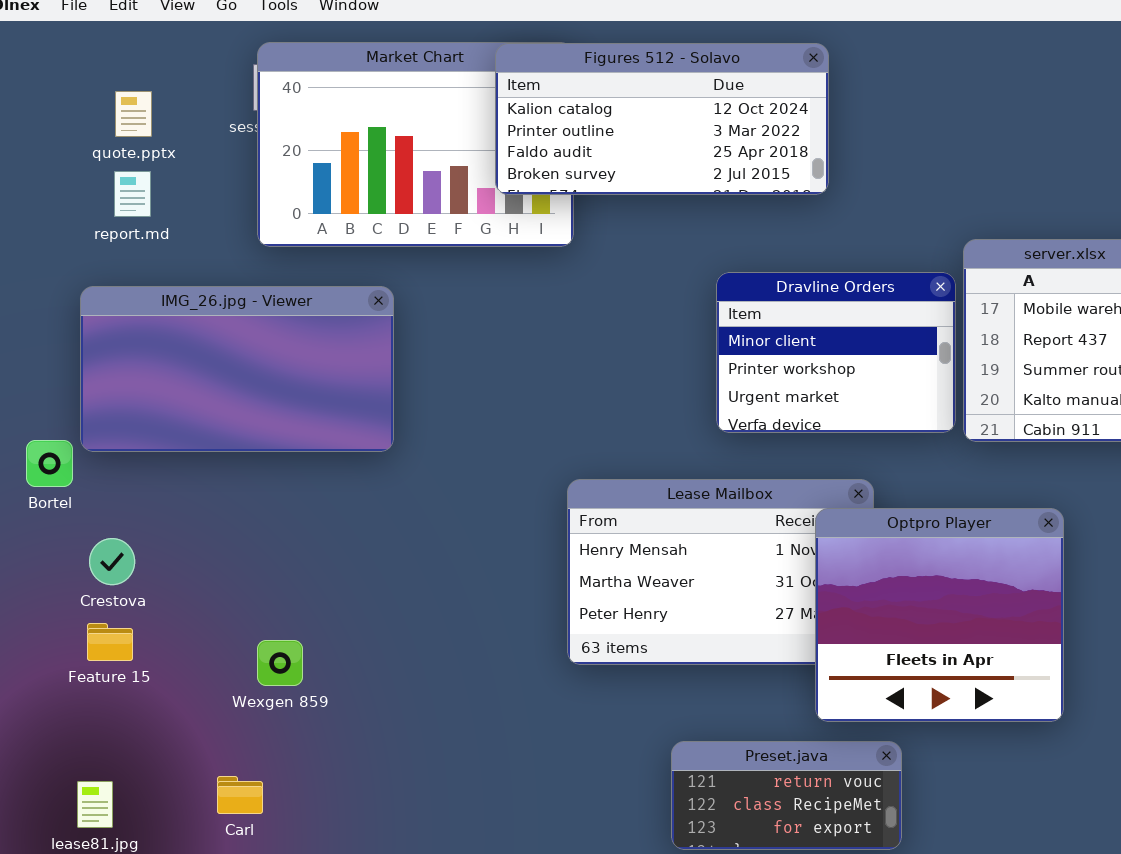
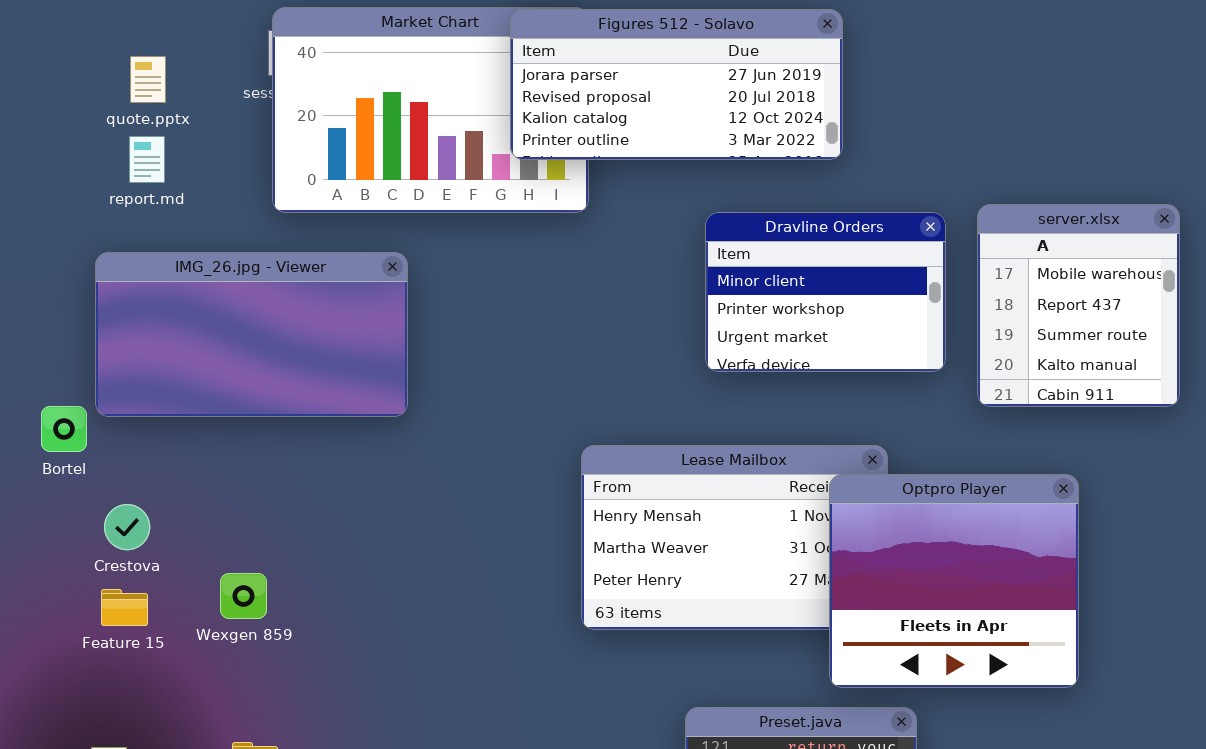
Figures 512 - Solavo: [495,43,829,195] -> [510,9,843,160], scrolled up 2 rows
Dravline Orders: [716,272,956,433] -> [705,212,946,372], moved
Wexgen 859: [257,640,303,686] -> [220,573,267,619], moved

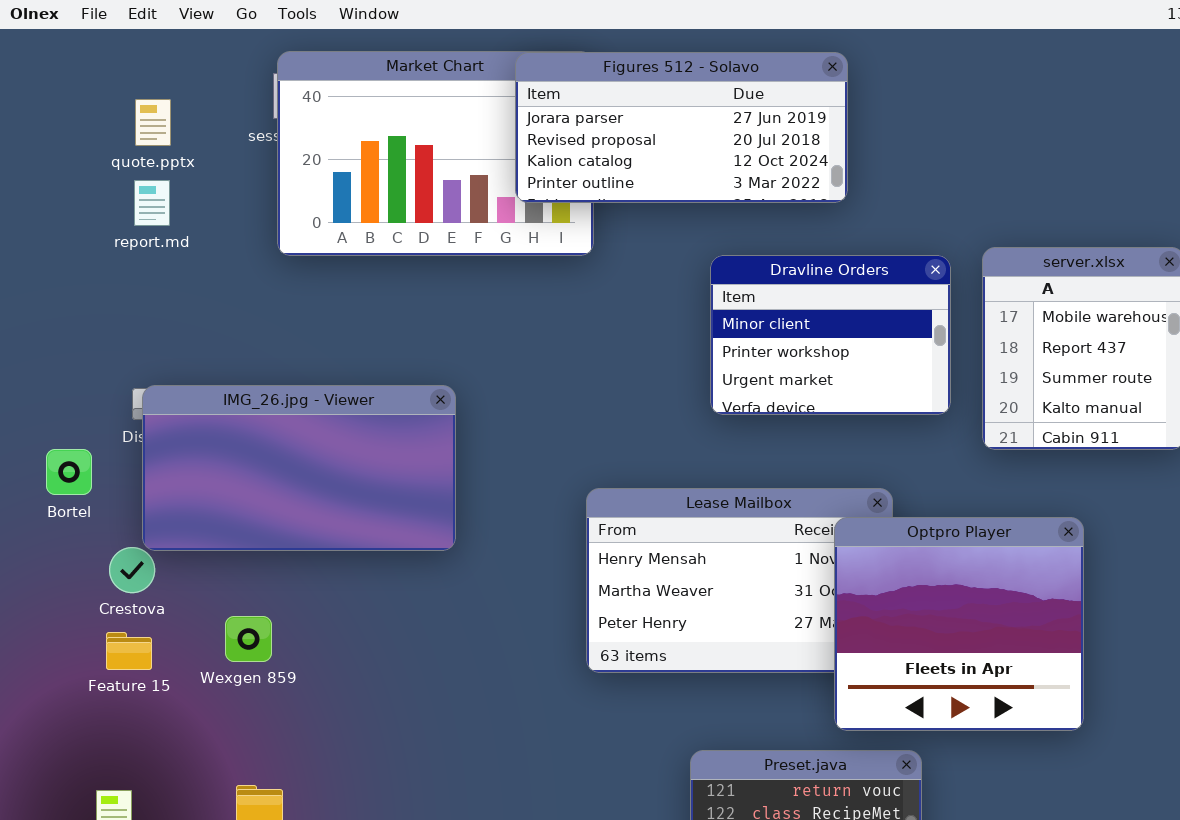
IMG_26.jpg - Viewer: [95,252,408,417] -> [142,385,456,551], moved

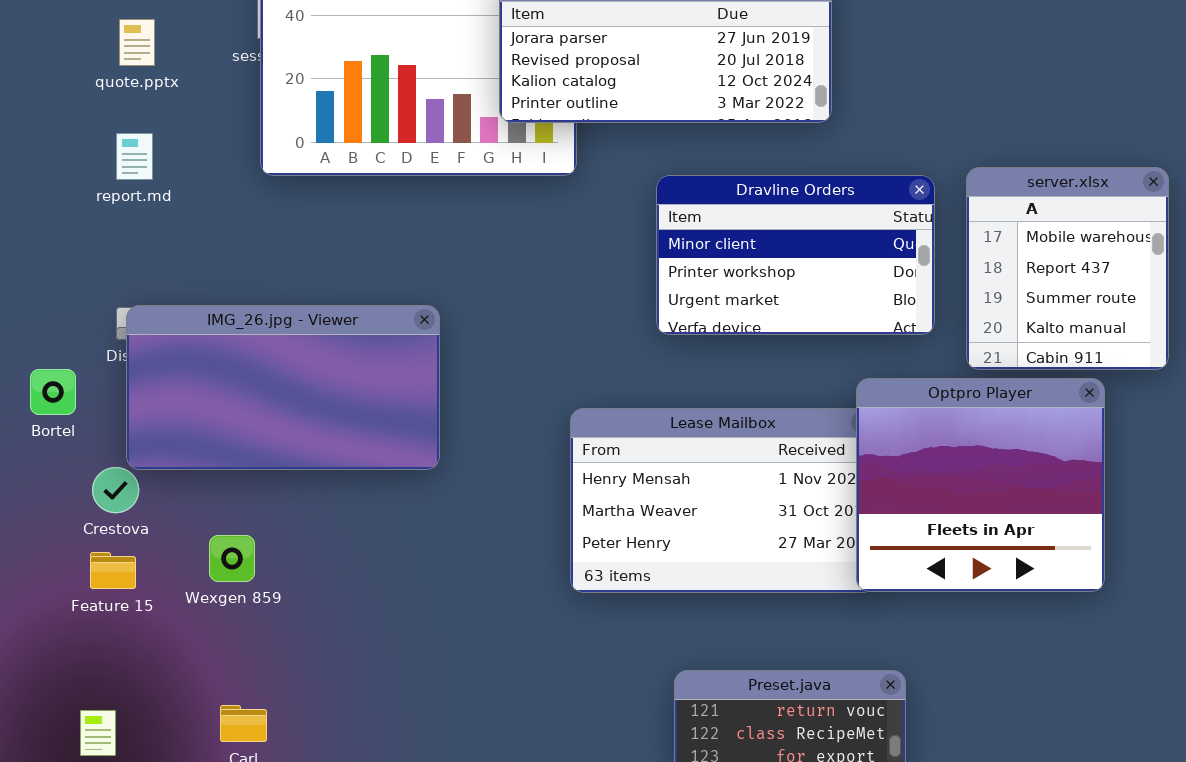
report.md: [134,180,170,226] -> [116,133,153,180], moved
Dravline Orders: [710,255,951,415] -> [656,175,935,335], resized
Optpro Player: [834,517,1084,731] -> [856,378,1105,592], moved

